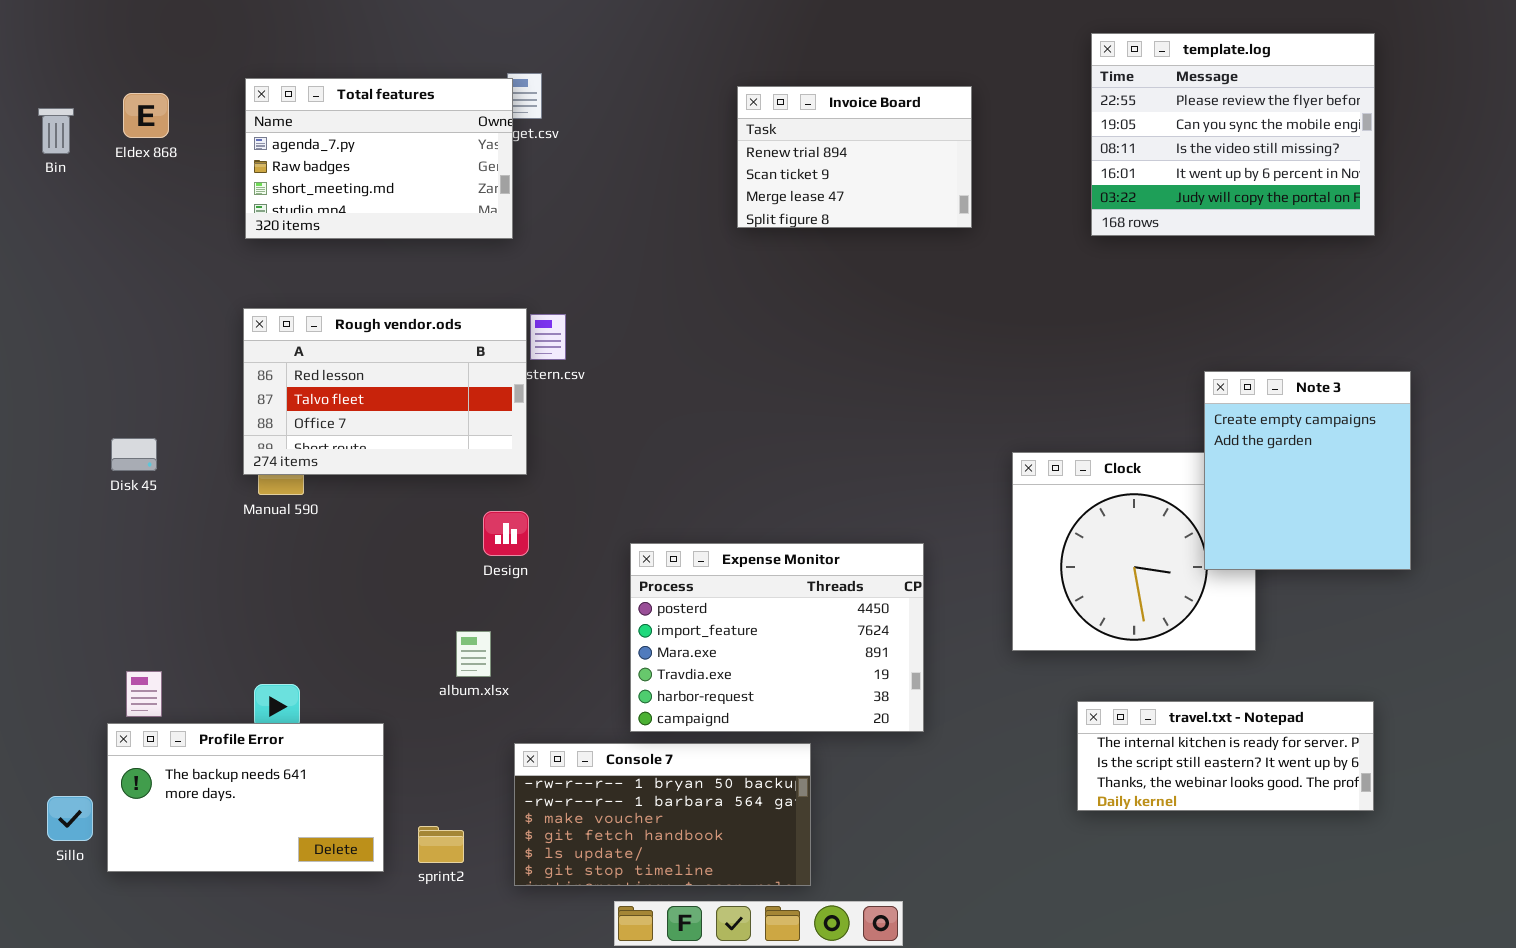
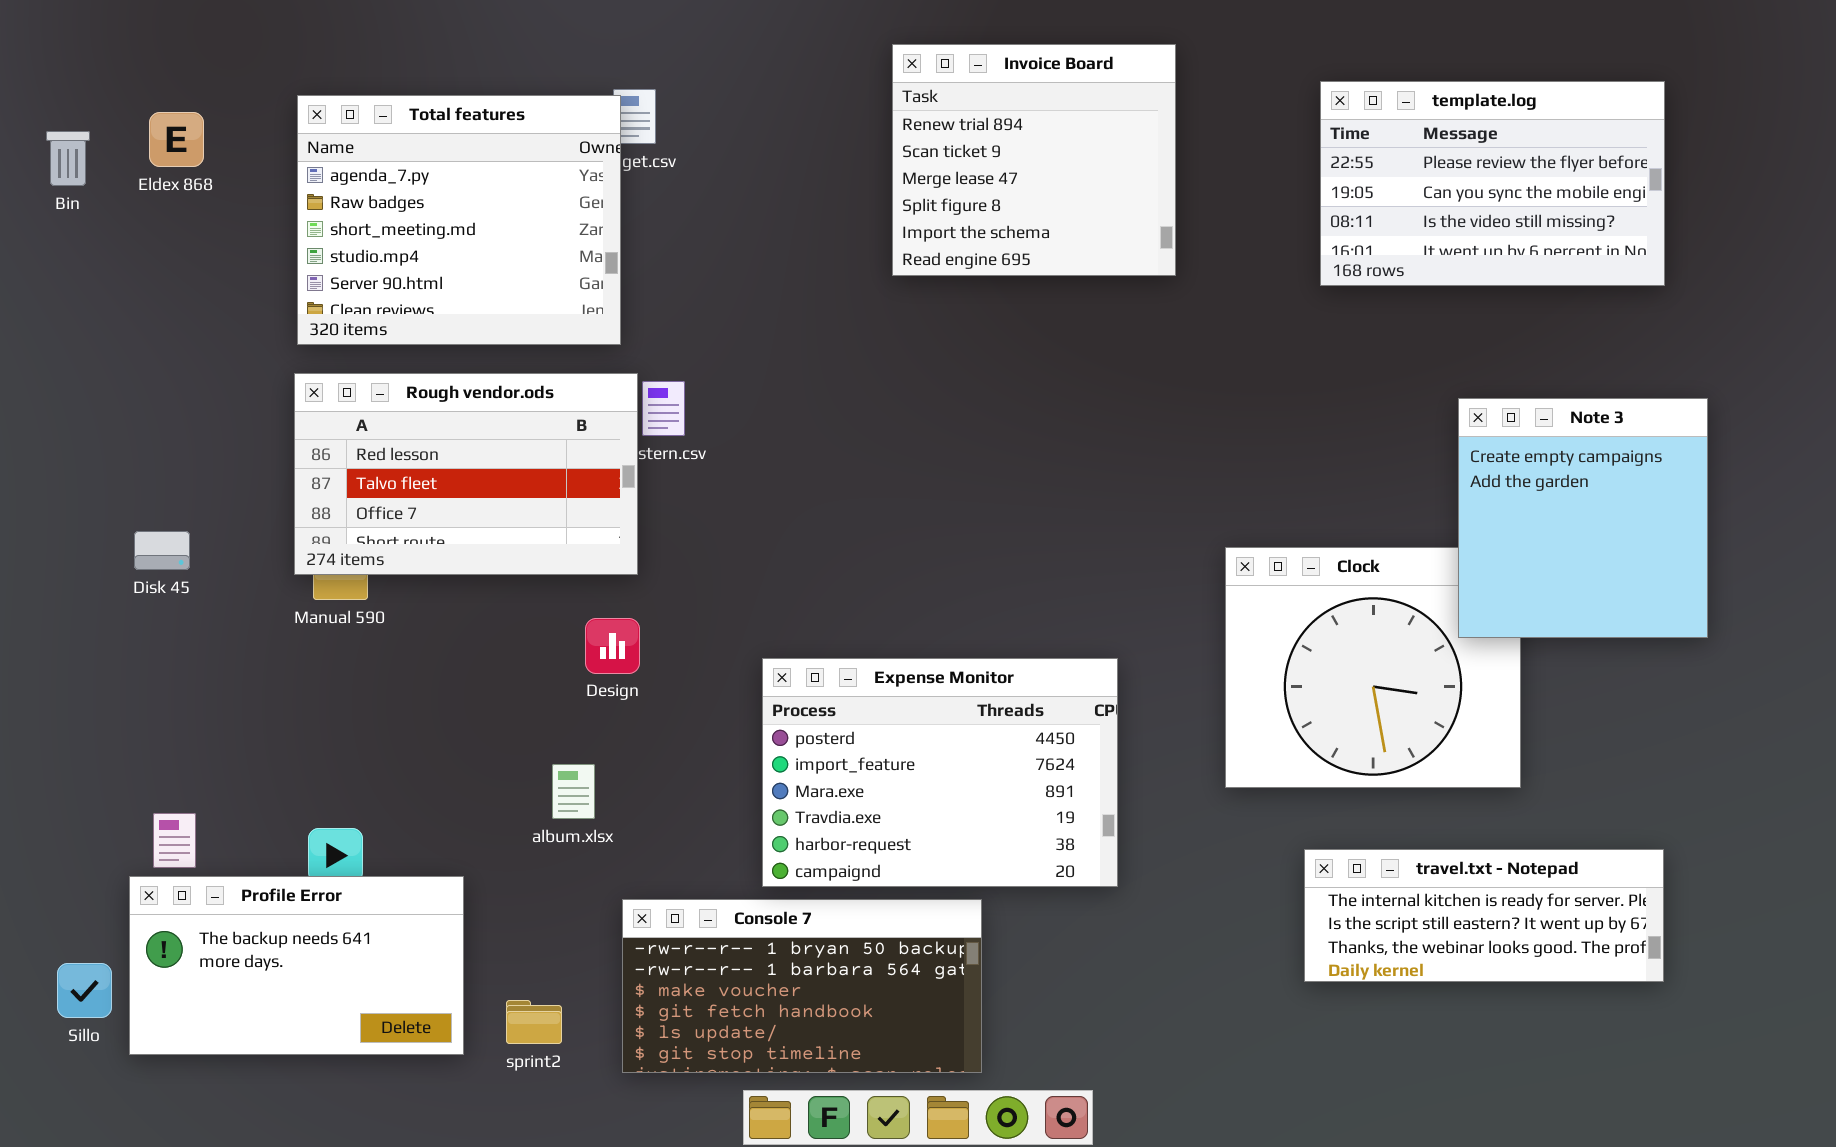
template.log: [1091,33,1375,236] -> [1320,81,1665,286], resized
Total features: [245,78,513,239] -> [297,95,621,345], resized
Invoice Board: [737,86,972,228] -> [892,44,1176,276], resized
Note 3: [1204,371,1411,570] -> [1458,398,1708,638], moved

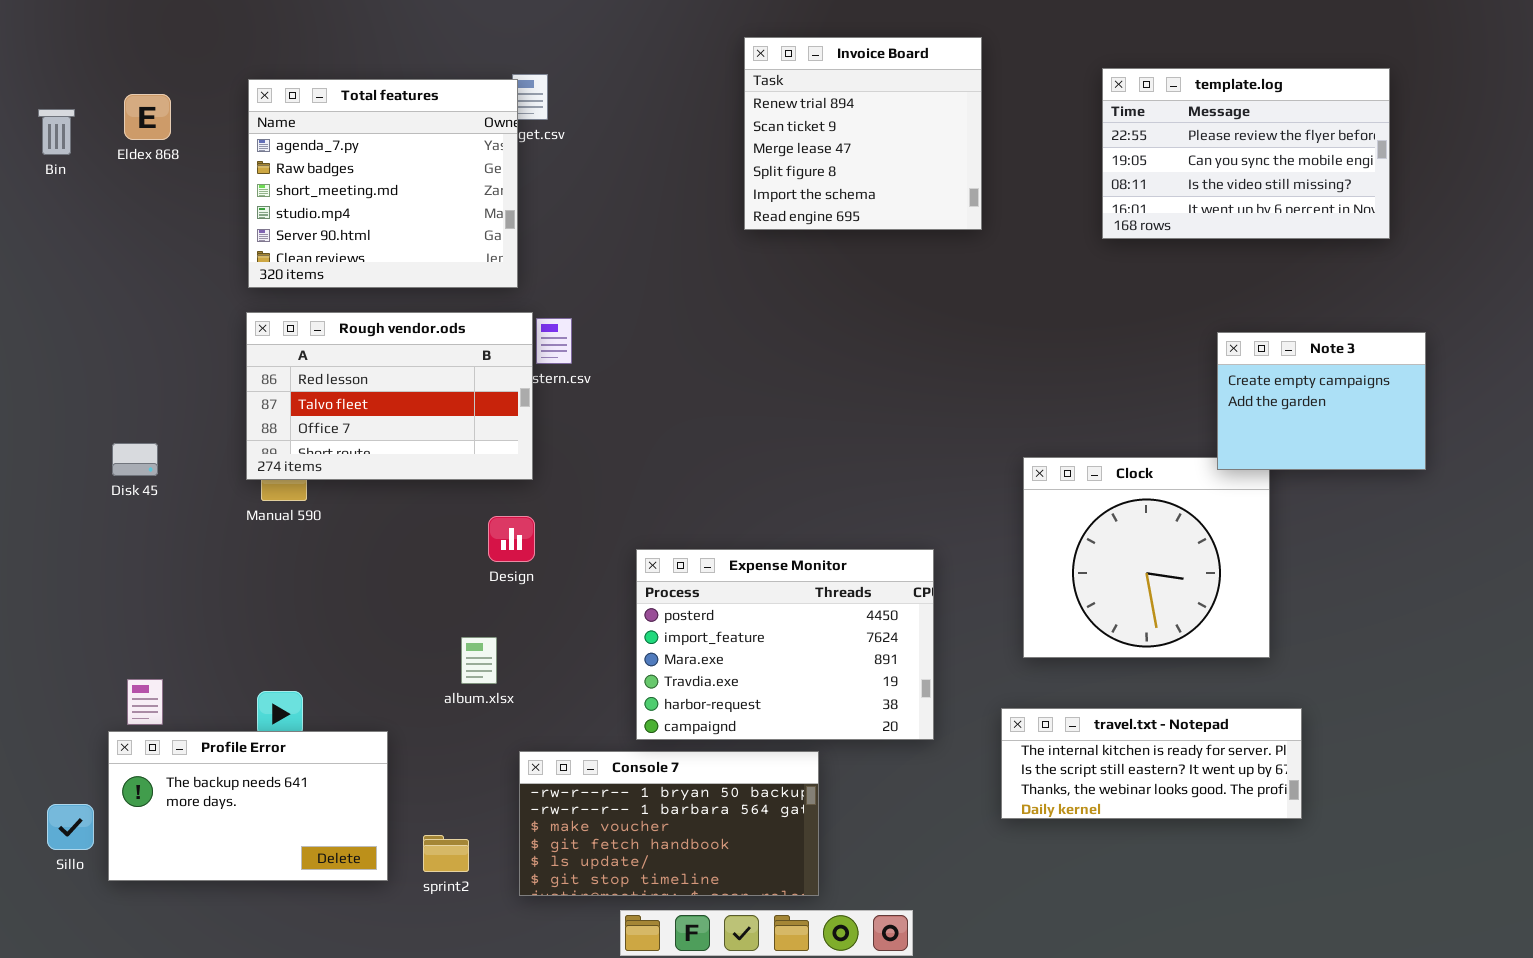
Note 3: [1458,398,1708,638] -> [1217,332,1426,470], resized
travel.txt - Notepad: [1304,849,1664,982] -> [1001,708,1302,819], moved

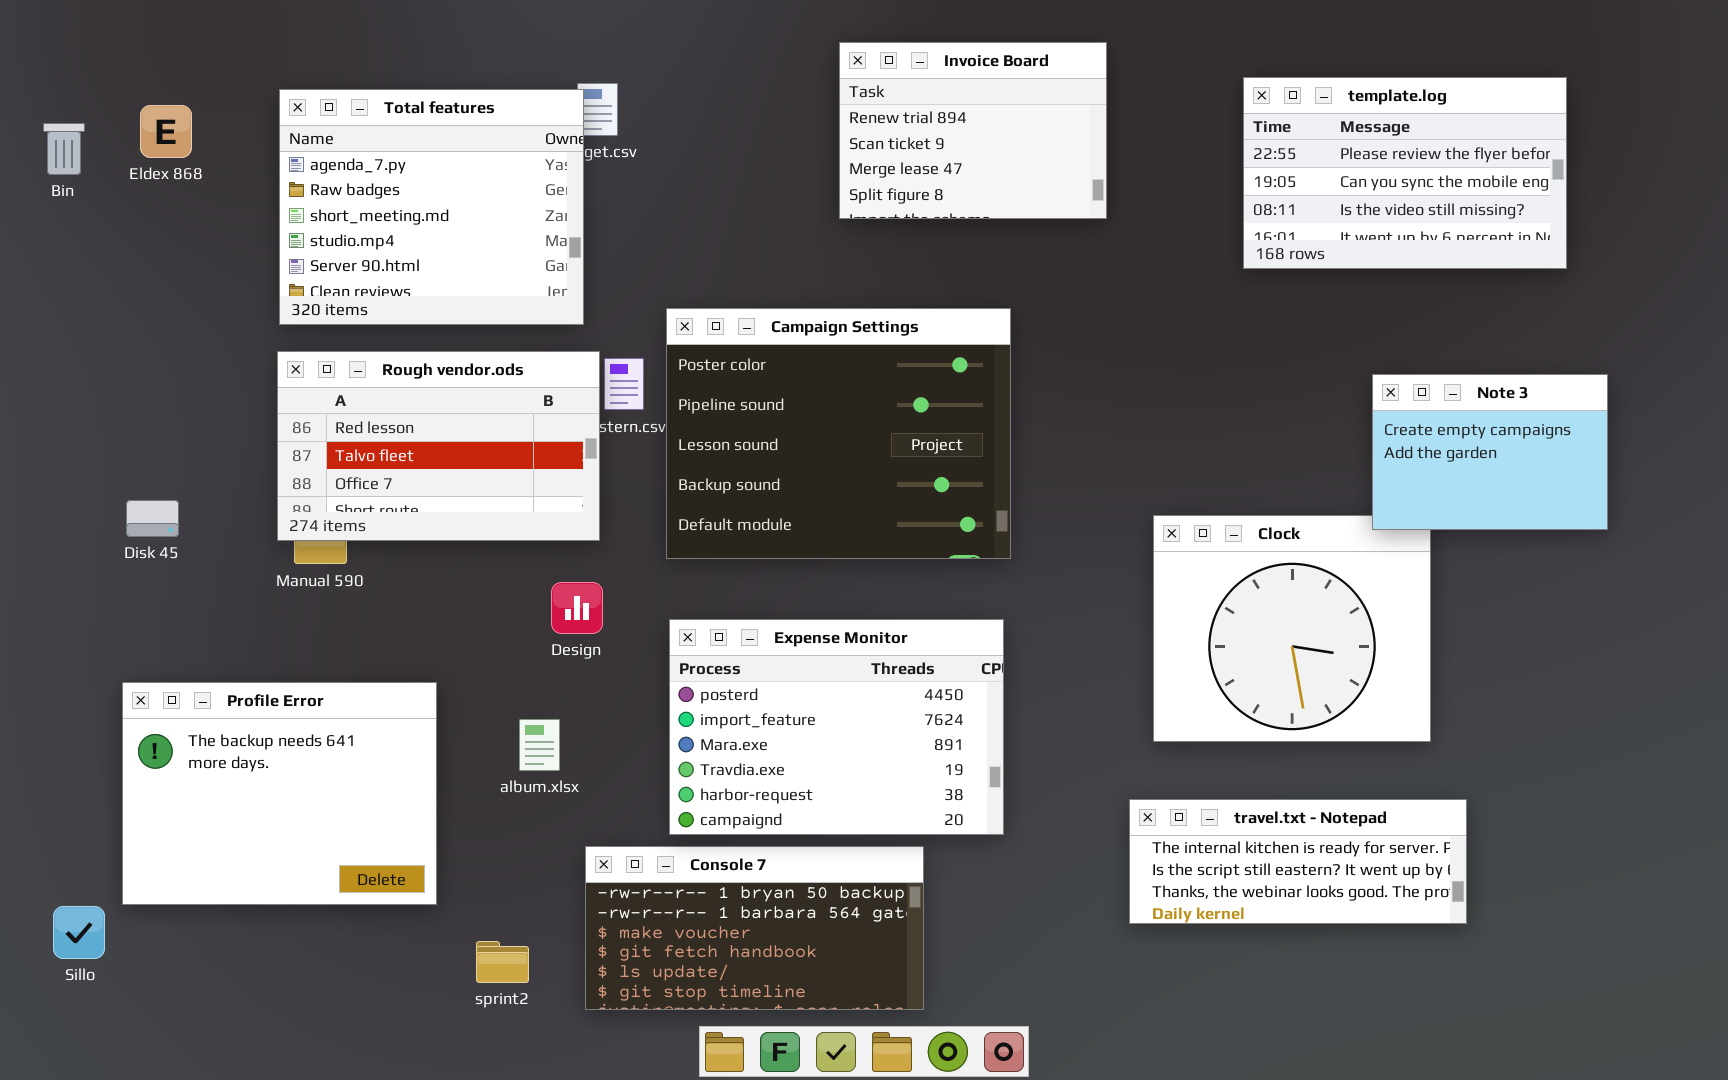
Invoice Board: [744,37,982,230] -> [839,42,1107,219], resized
Campaign Settings: none -> [666,308,1011,559], opened
Expense Monitor: [636,549,934,740] -> [669,619,1004,835], moved
Profile Error: [108,731,388,881] -> [122,682,437,905], moved, resized

